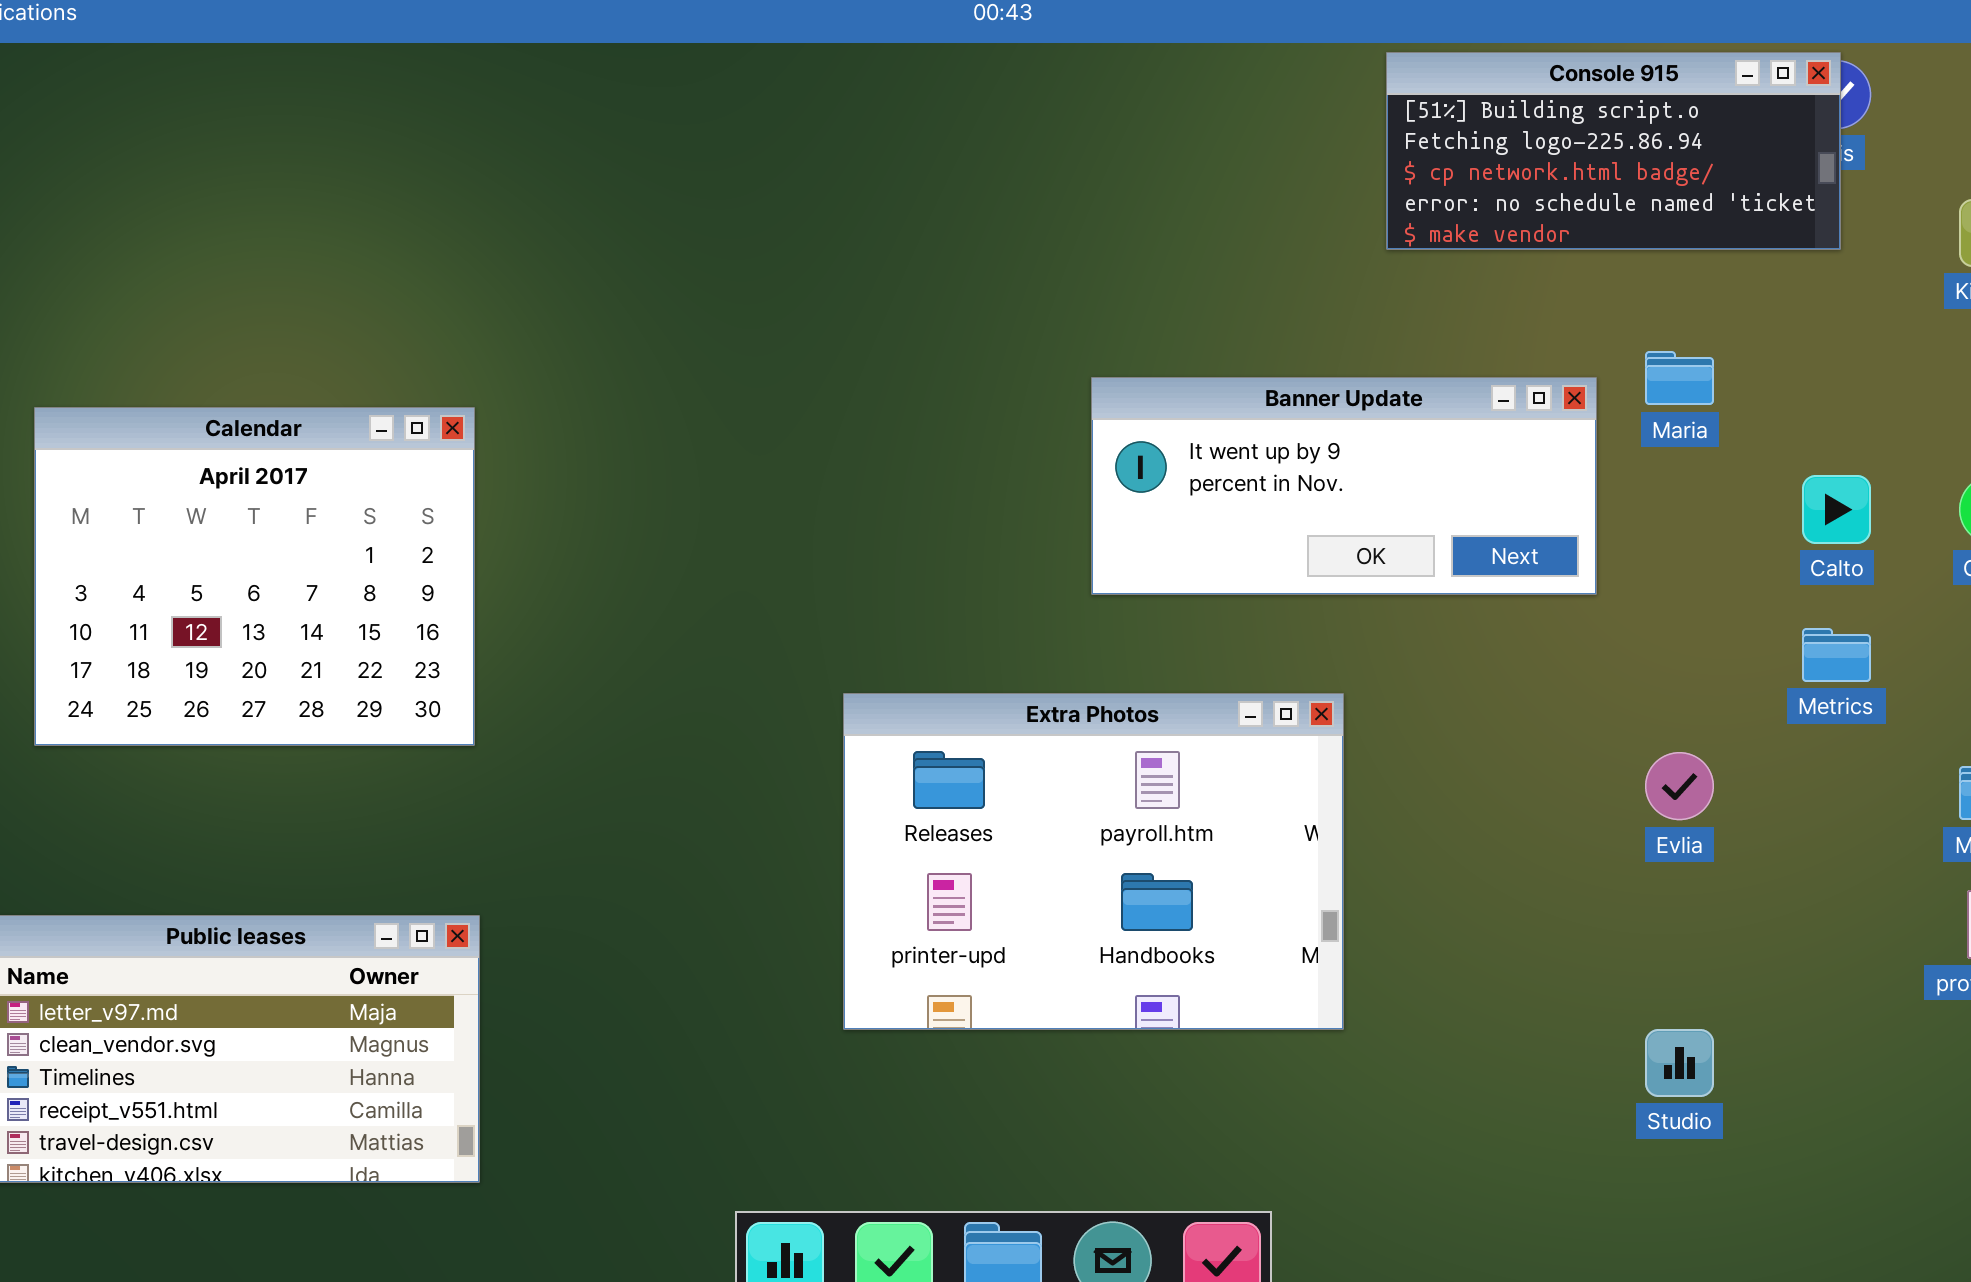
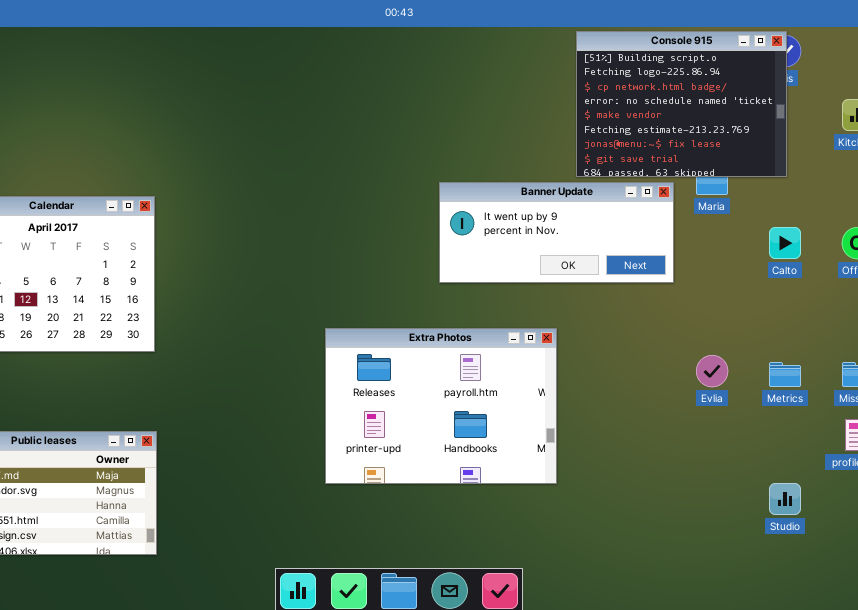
Console 915: [1386,52,1841,250] -> [576,31,787,177], resized
Metrics: [1802,628,1871,682] -> [769,362,801,387], moved
Studio: [1645,1029,1714,1097] -> [769,483,801,515], moved

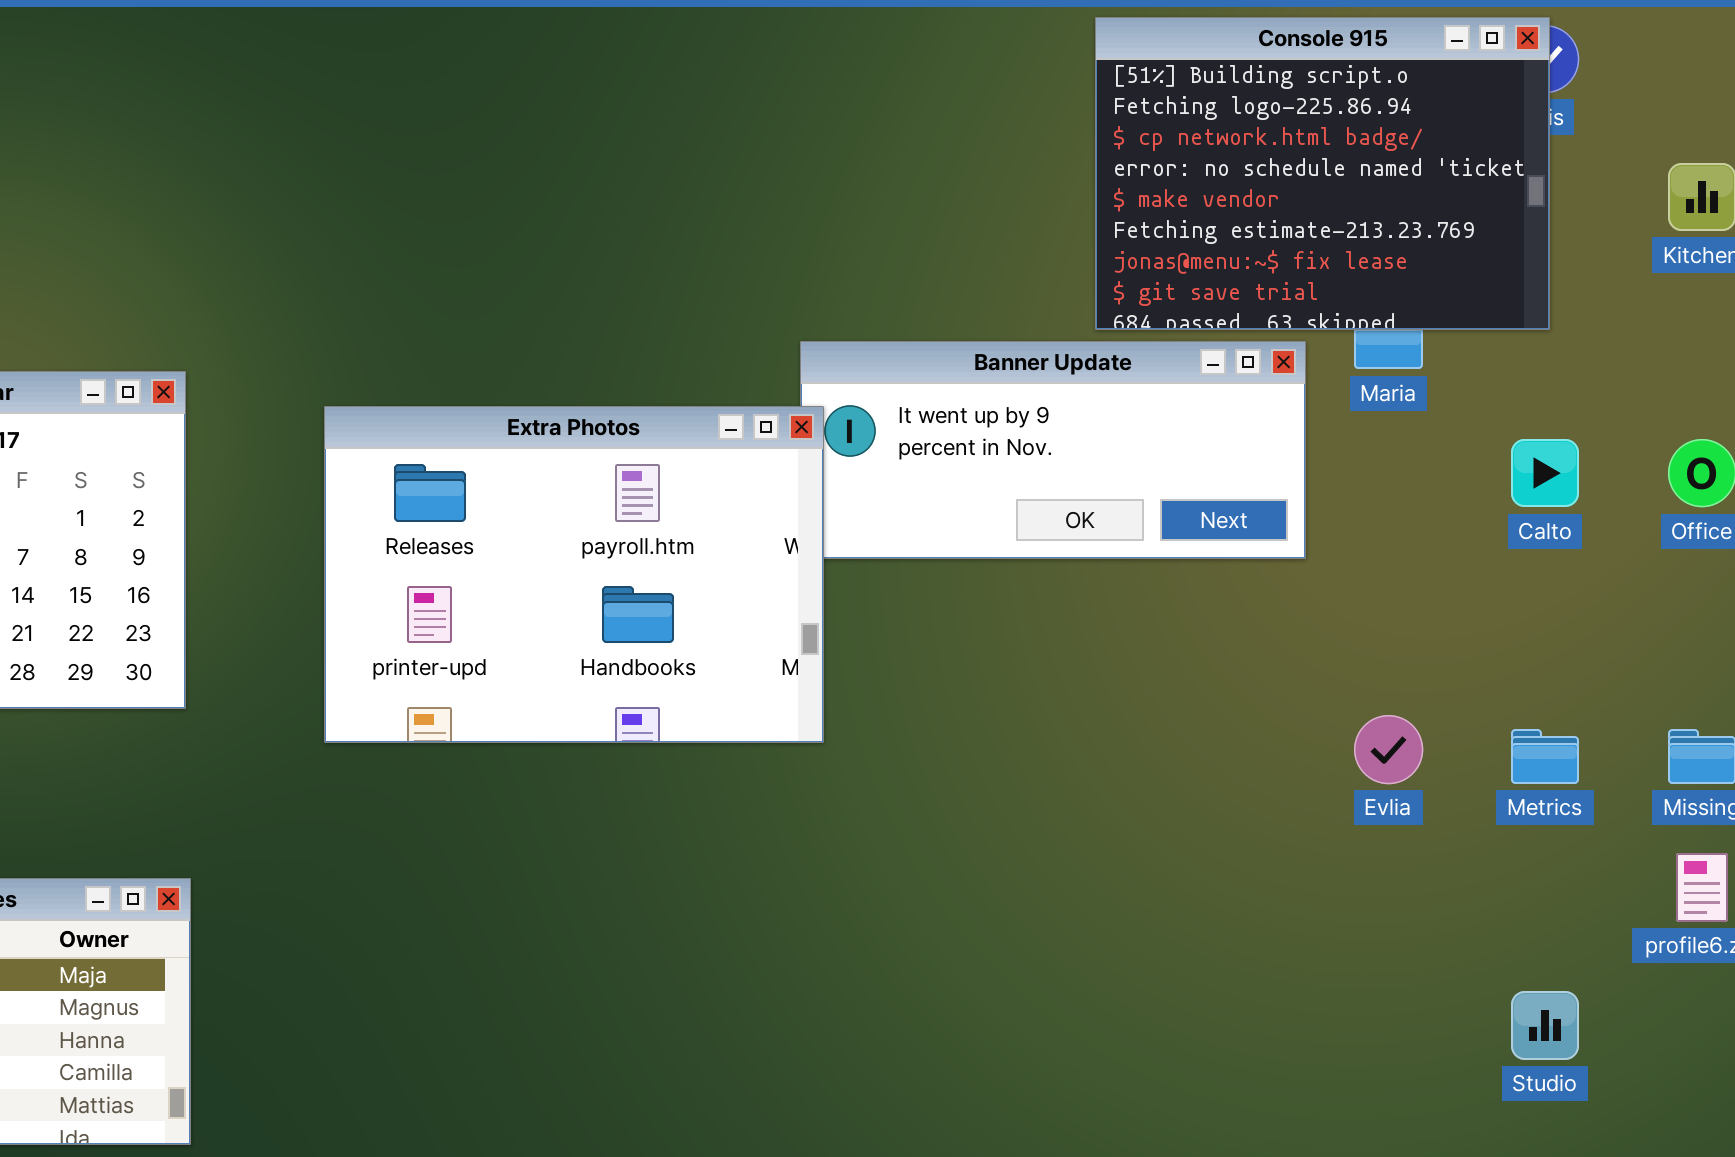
Extra Photos: [325,328,557,484] -> [324,406,824,743], moved

